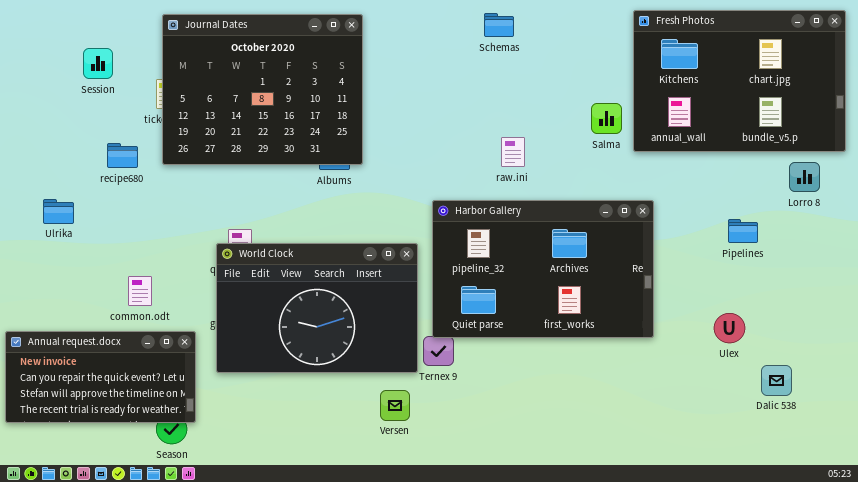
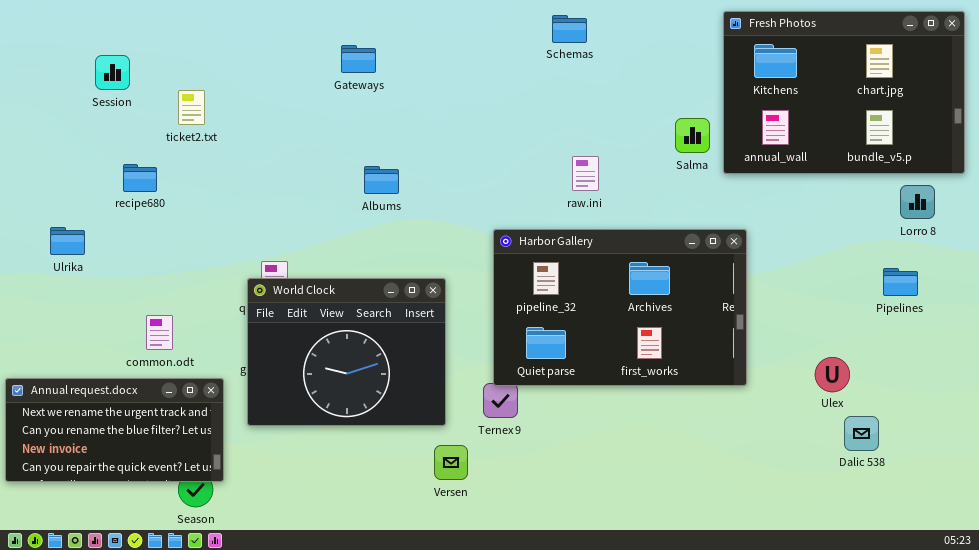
Journal Dates: [162,14,363,165] -> none, closed
Pipelines: [728,219,758,243] -> [883,268,918,296], moved
World Clock: [216,243,418,373] -> [247,278,446,426], resized
Annual request.docx: [5,331,196,423] -> [5,378,224,482], scrolled up 2 rows
Dalic 538: [761,365,792,396] -> [844,416,879,451], moved

